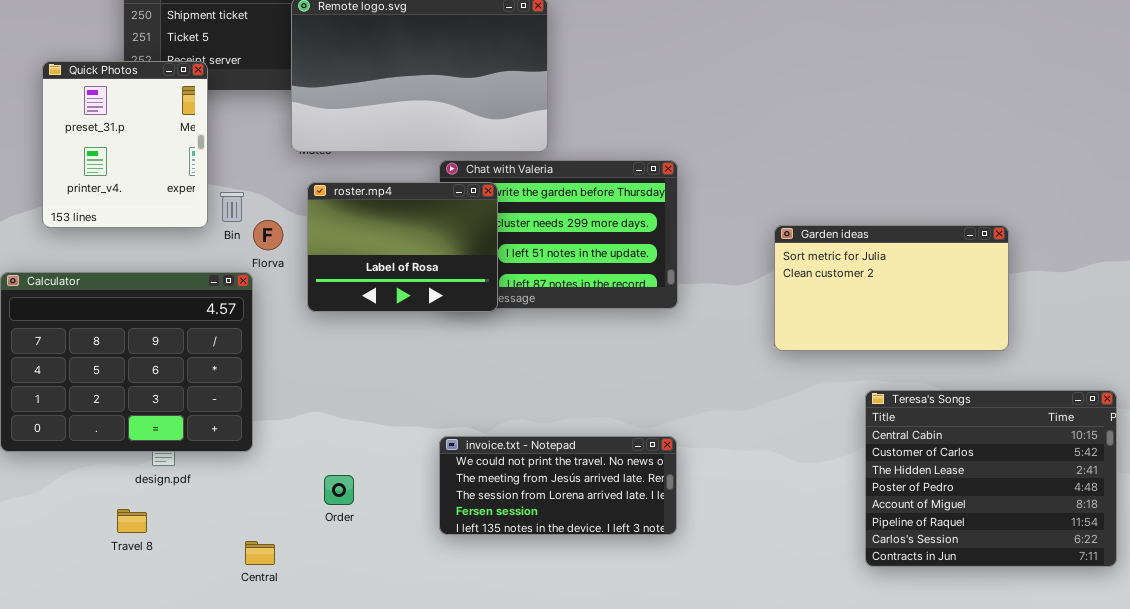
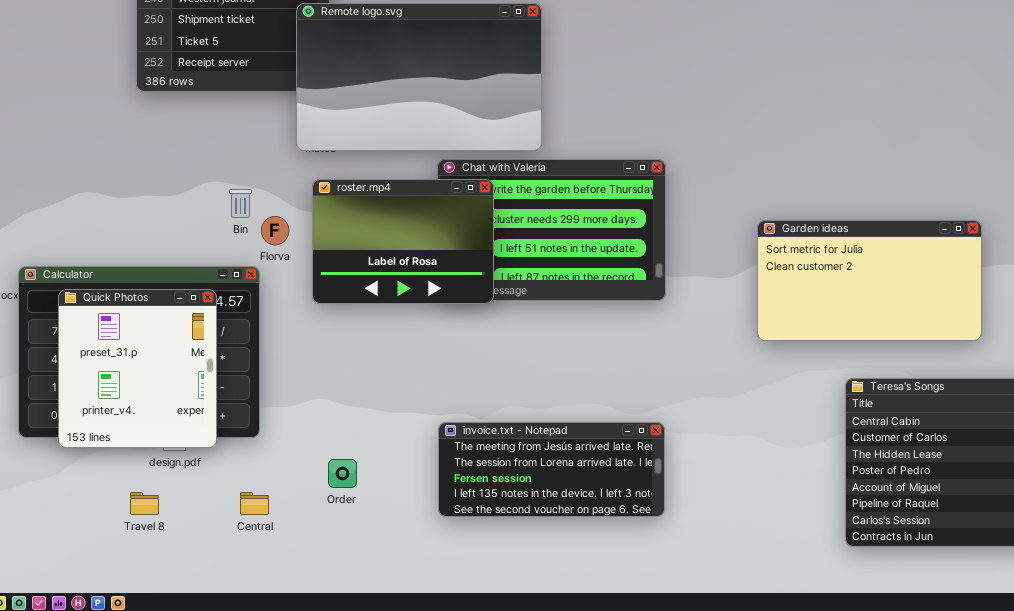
Quick Photos: [42,61,208,228] -> [58,289,217,448], moved
invoice.txt - Notepad: [439,436,677,535] -> [438,422,665,517], scrolled down 1 row
Central: [245,541,275,565] -> [240,492,269,515], moved

